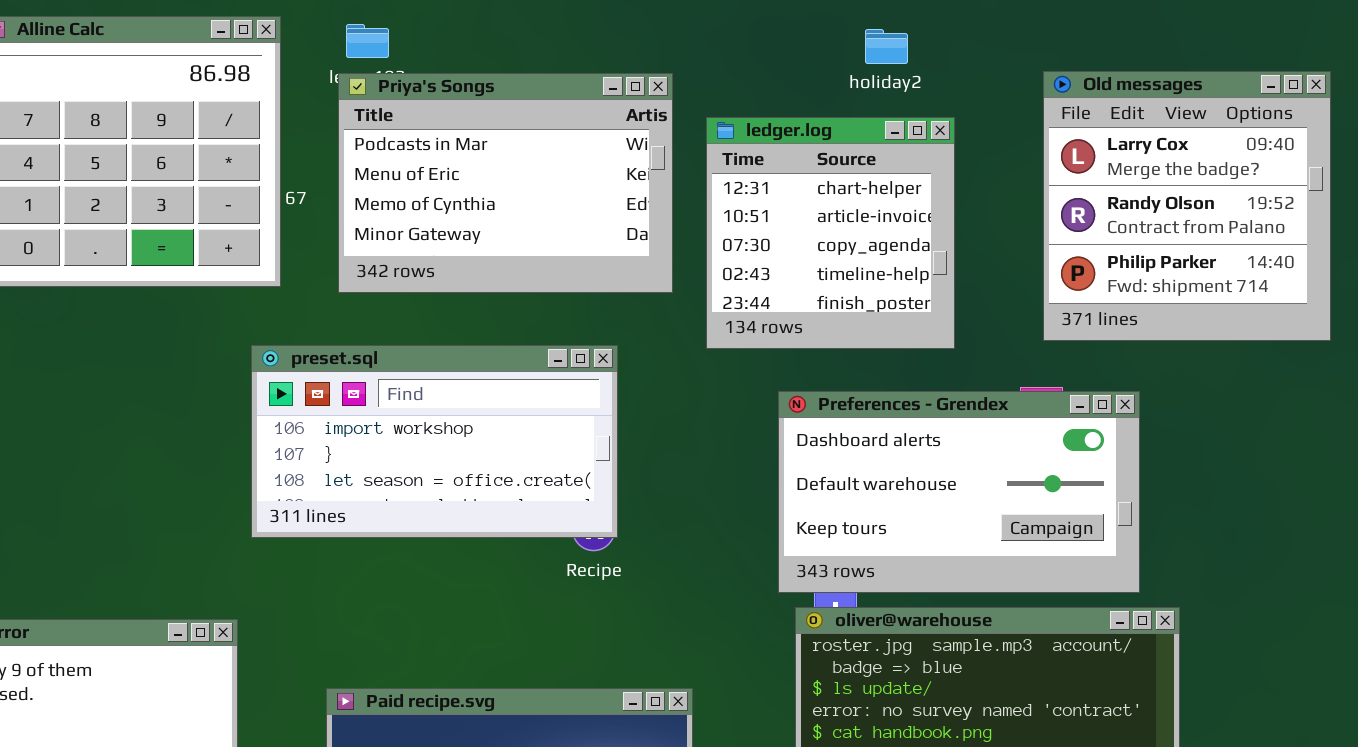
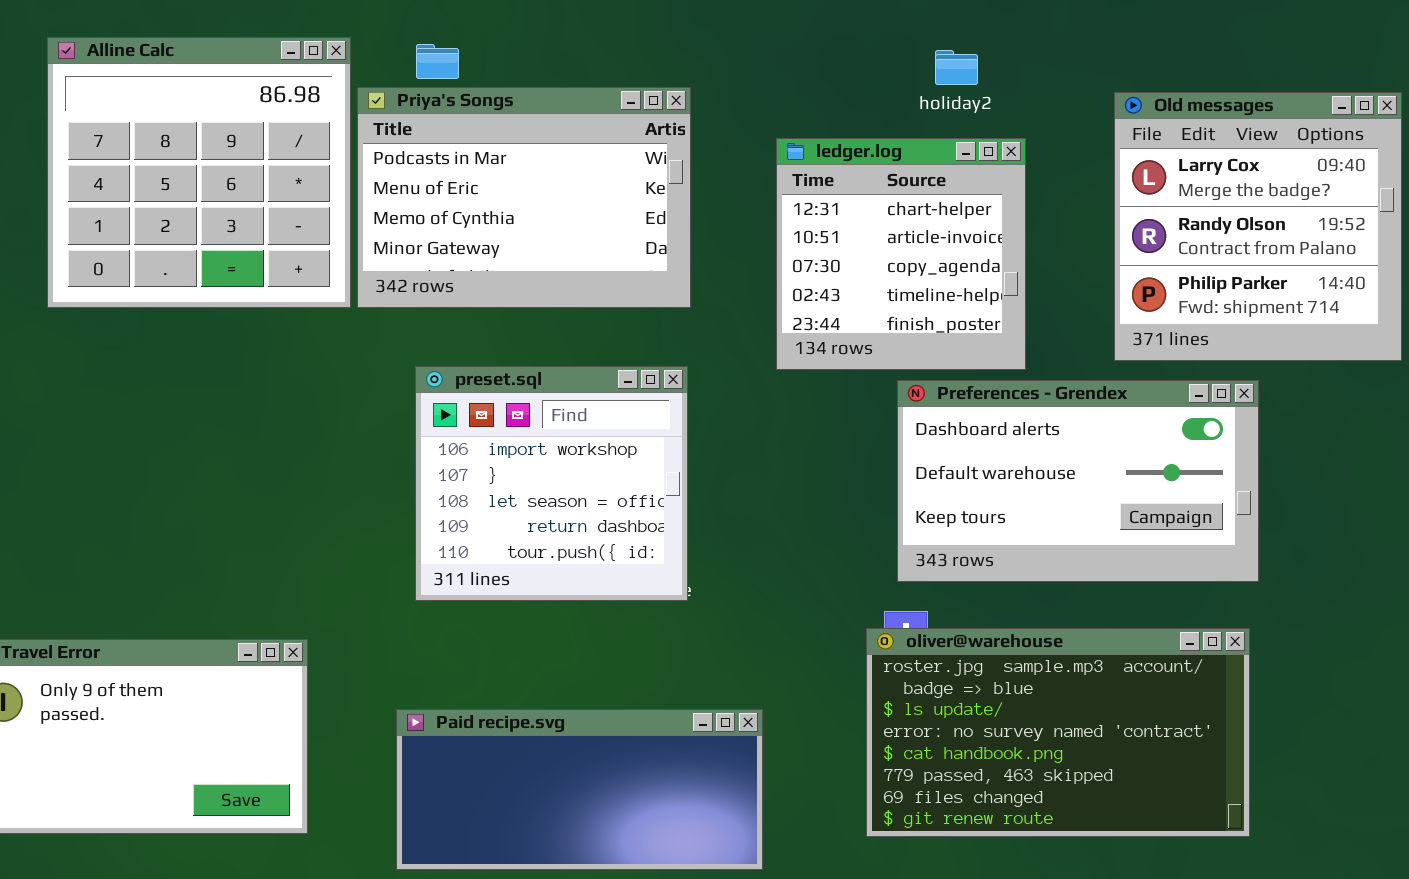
Priya's Songs: [338,73,673,293] -> [357,87,691,308], moved
preset.sql: [251,345,618,538] -> [415,366,688,601], resized
Preferences - Grendex: [778,391,1140,593] -> [897,380,1259,582], moved

